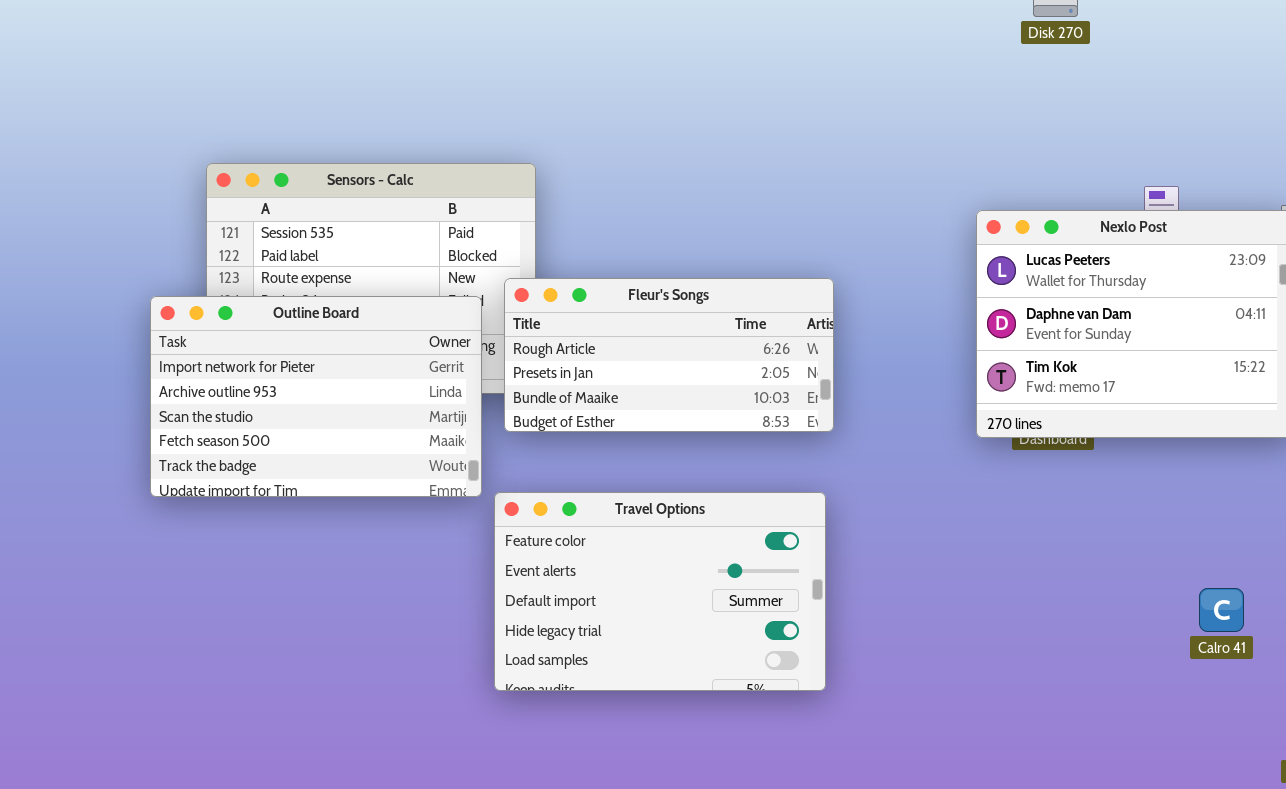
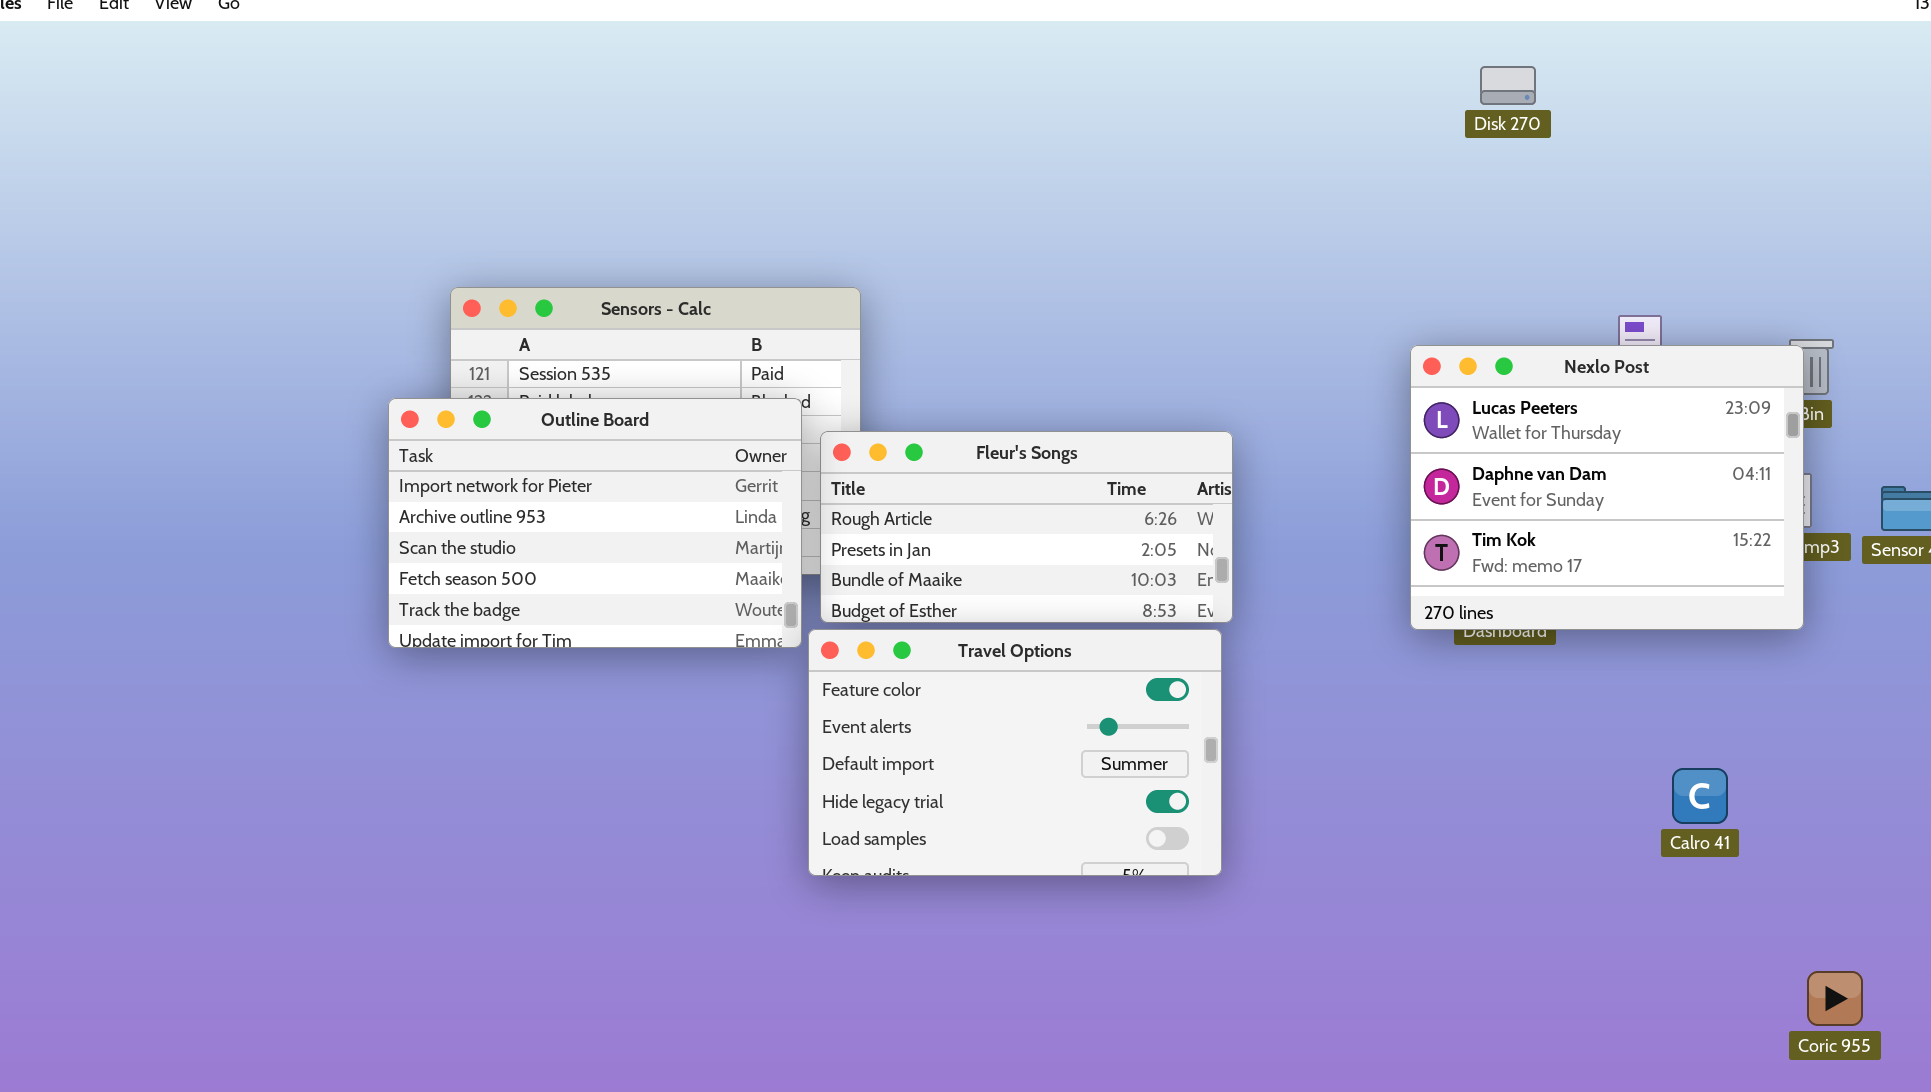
Outline Board: [150,296,482,497] -> [388,398,802,648], moved
Travel Options: [494,492,826,691] -> [808,629,1222,876], moved
Calro 41: [1199,588,1244,632] -> [1672,768,1728,824], moved

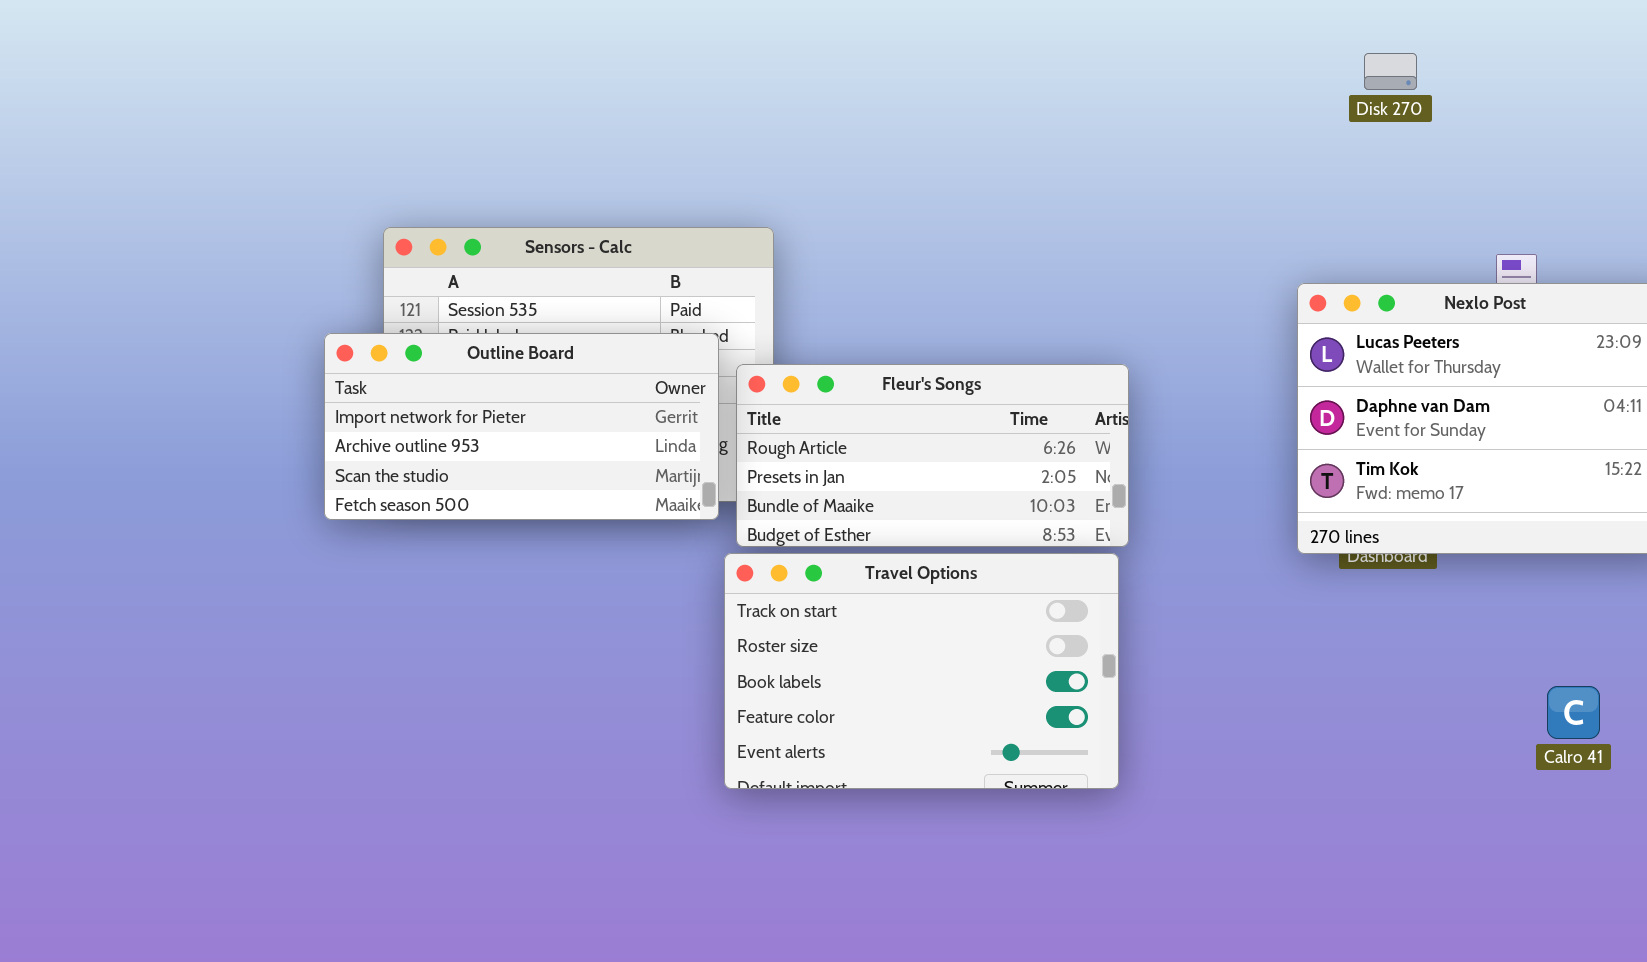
Disk 270: [1480,66,1536,105] -> [1364,53,1417,90], moved
Outline Board: [388,398,802,648] -> [324,333,719,520], resized
Travel Options: [808,629,1222,876] -> [724,553,1119,789], scrolled up 3 rows

